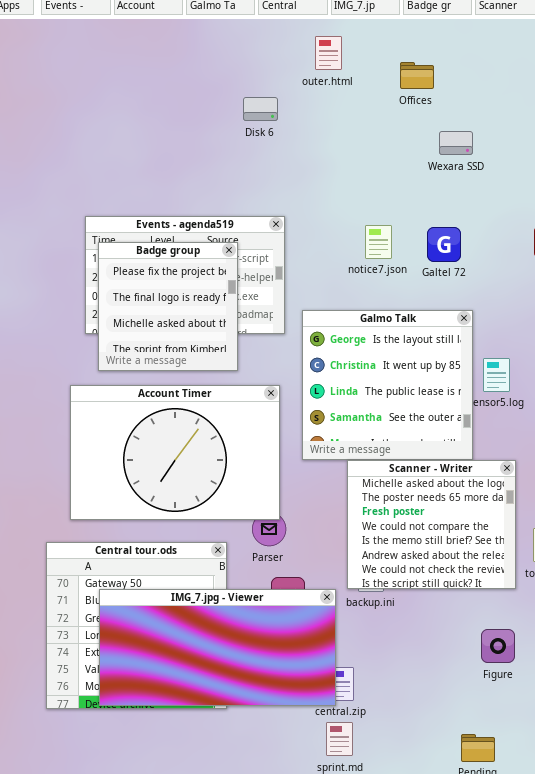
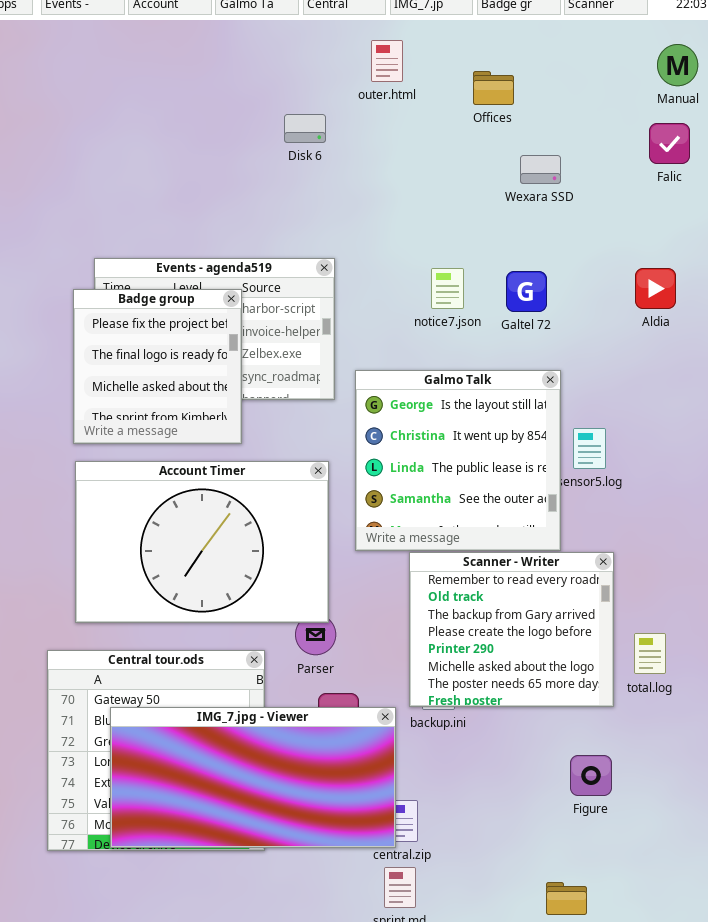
Badge group: [98,242,238,371] -> [73,289,242,444], moved
Scanner - Writer: [347,460,516,589] -> [409,552,614,707], scrolled up 5 rows

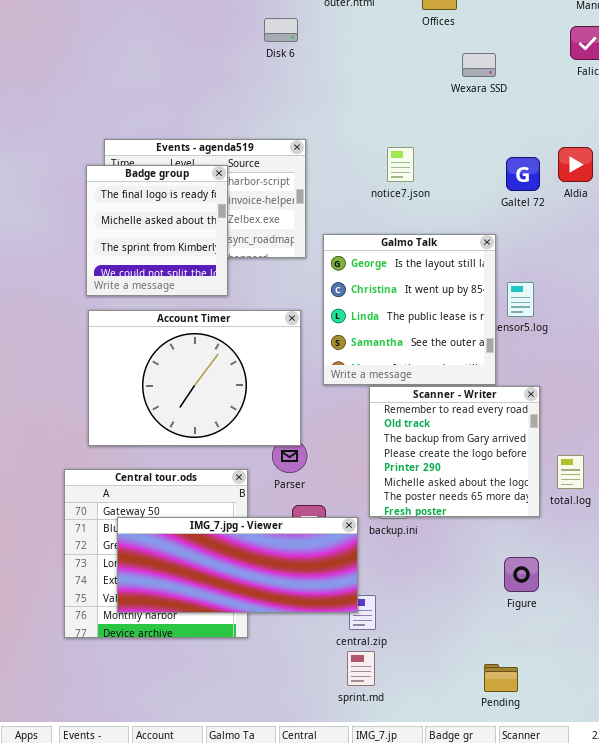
Galtel 72: [506,271,547,312] -> [506,157,540,191], moved
Badge group: [73,289,242,444] -> [86,165,228,296], scrolled down 1 row
IMG_7.jpg - Viewer: [110,707,396,848] -> [117,517,358,613], resized

